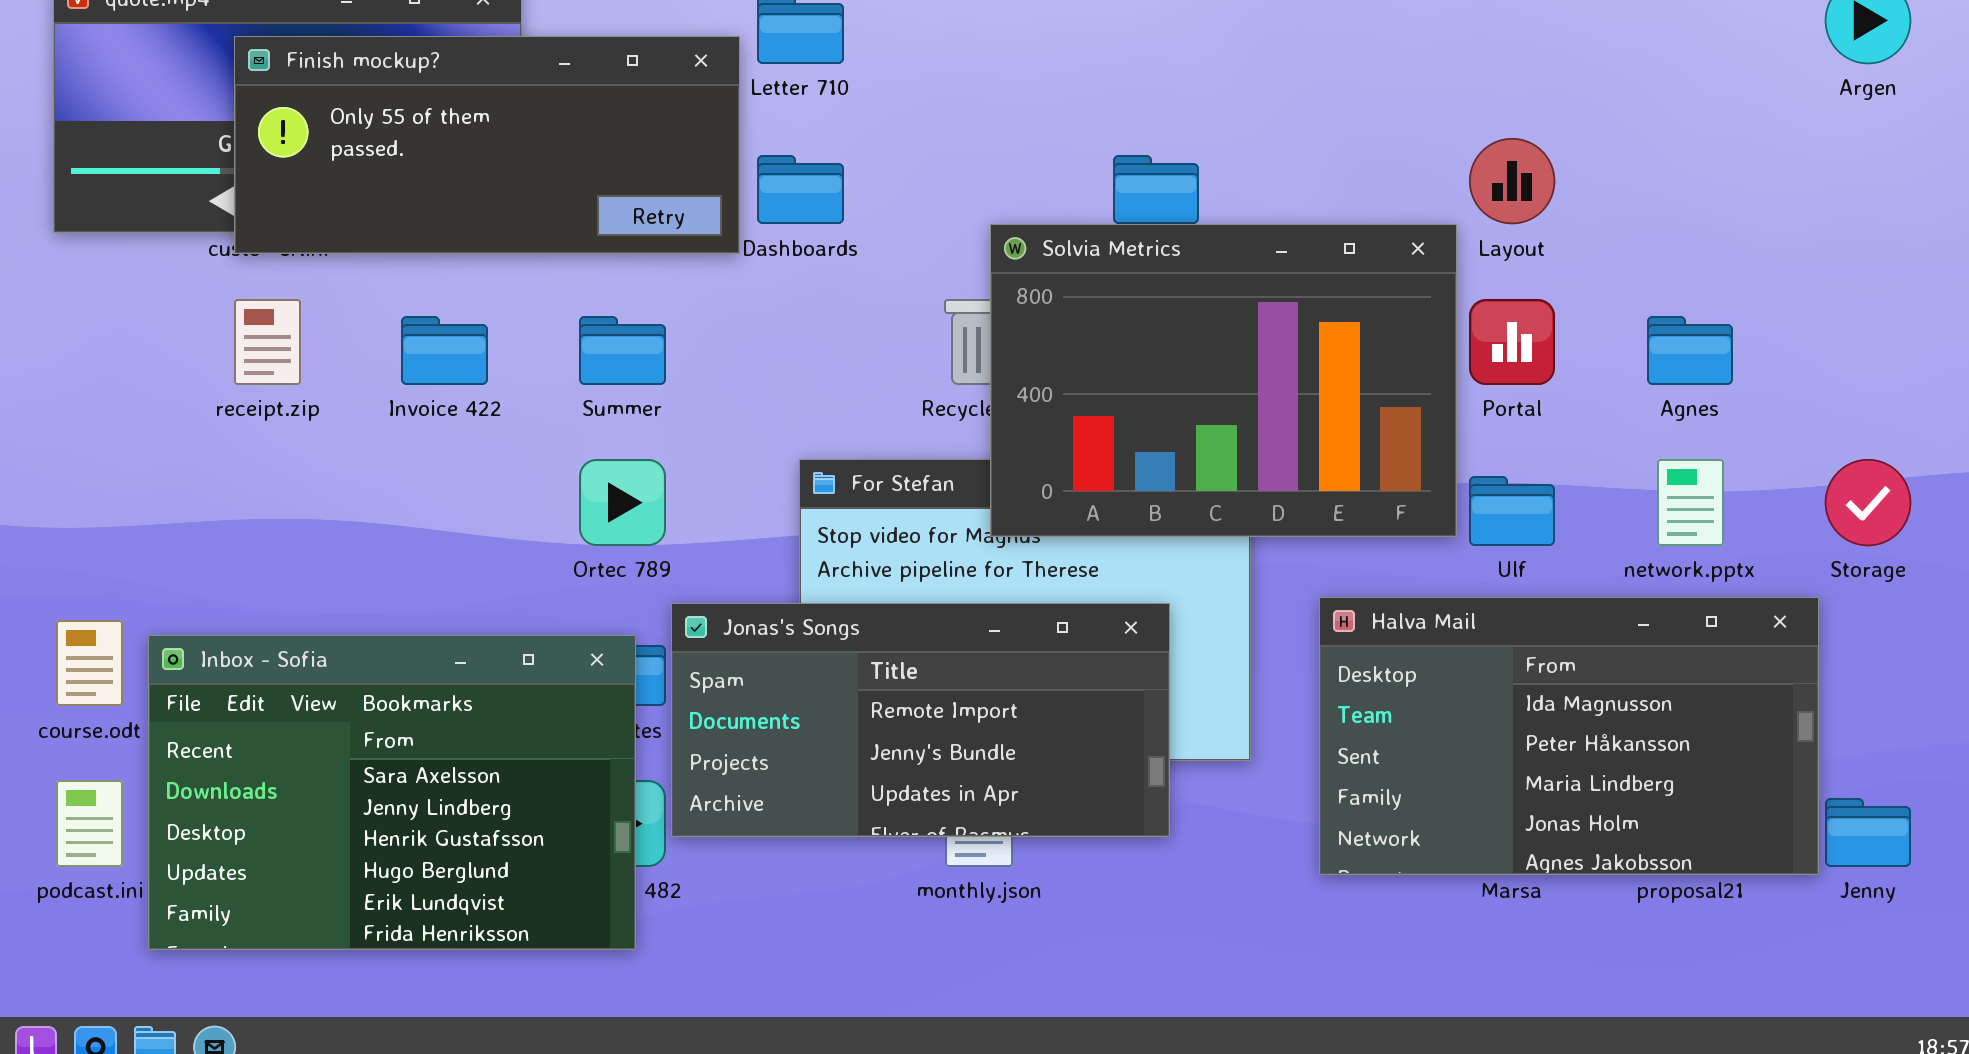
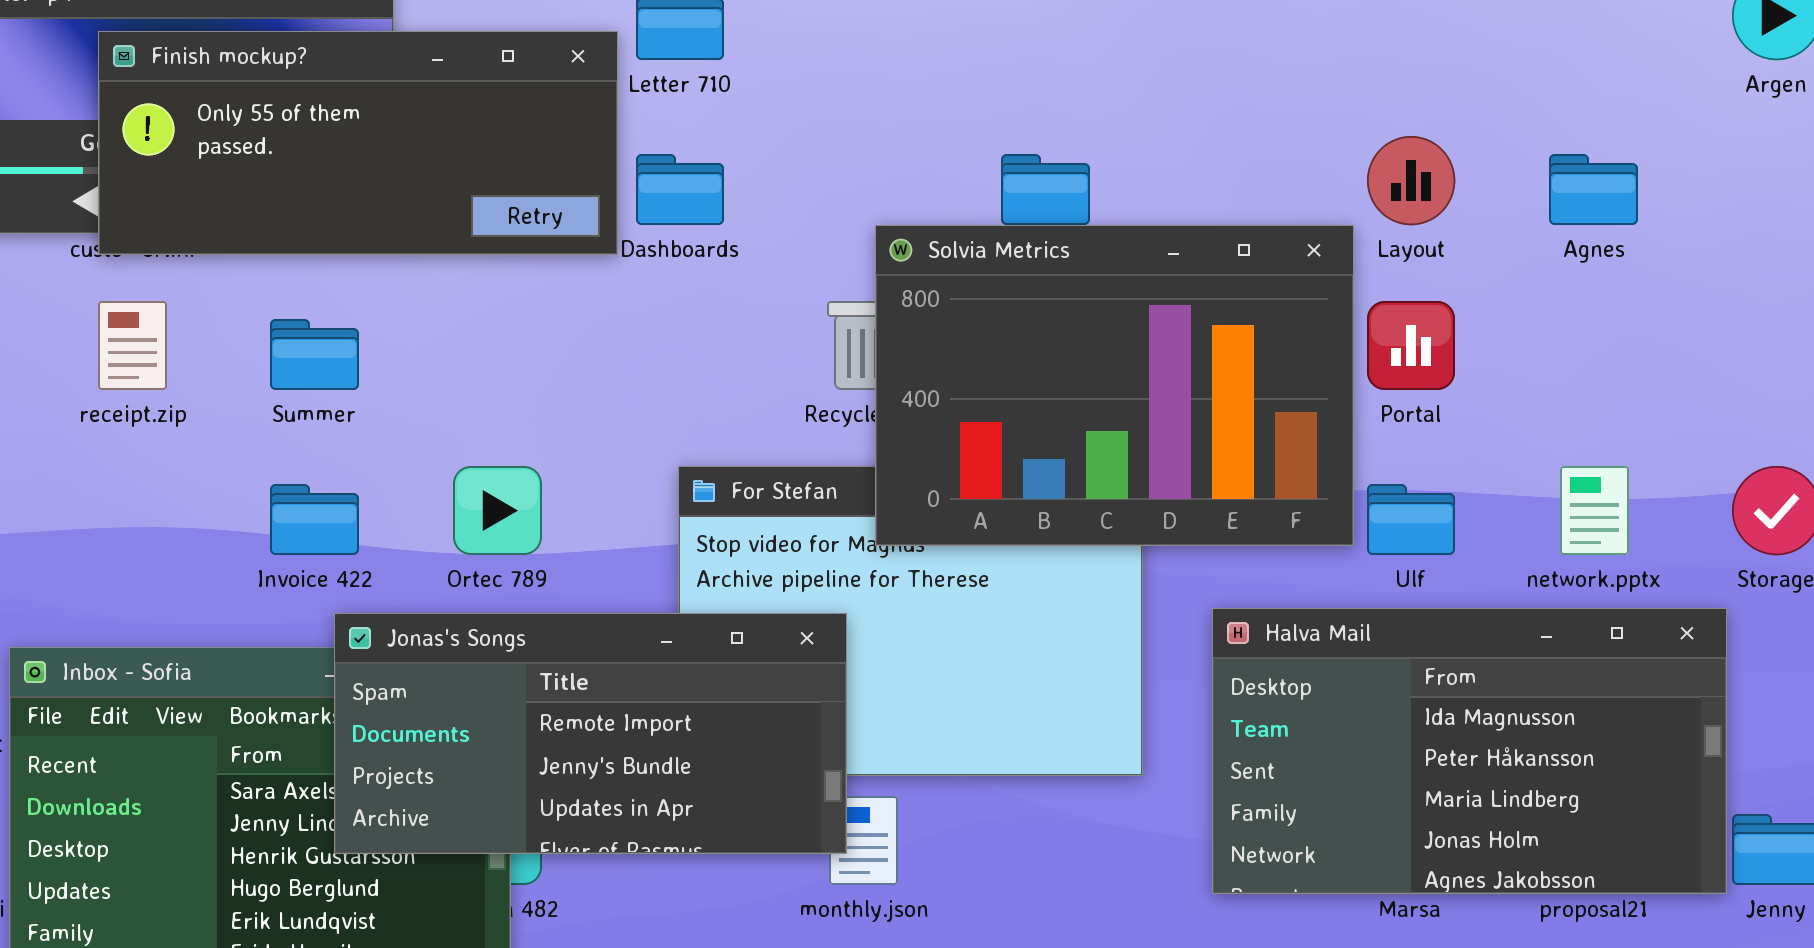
Invoice 422: [401,316,488,385] -> [270,484,359,555], moved
Summer: [579,316,666,385] -> [270,319,359,390], moved
Agnes: [1647,316,1733,385] -> [1549,154,1638,225], moved
Jonas's Songs: [671,603,1170,837] -> [334,613,847,854], moved

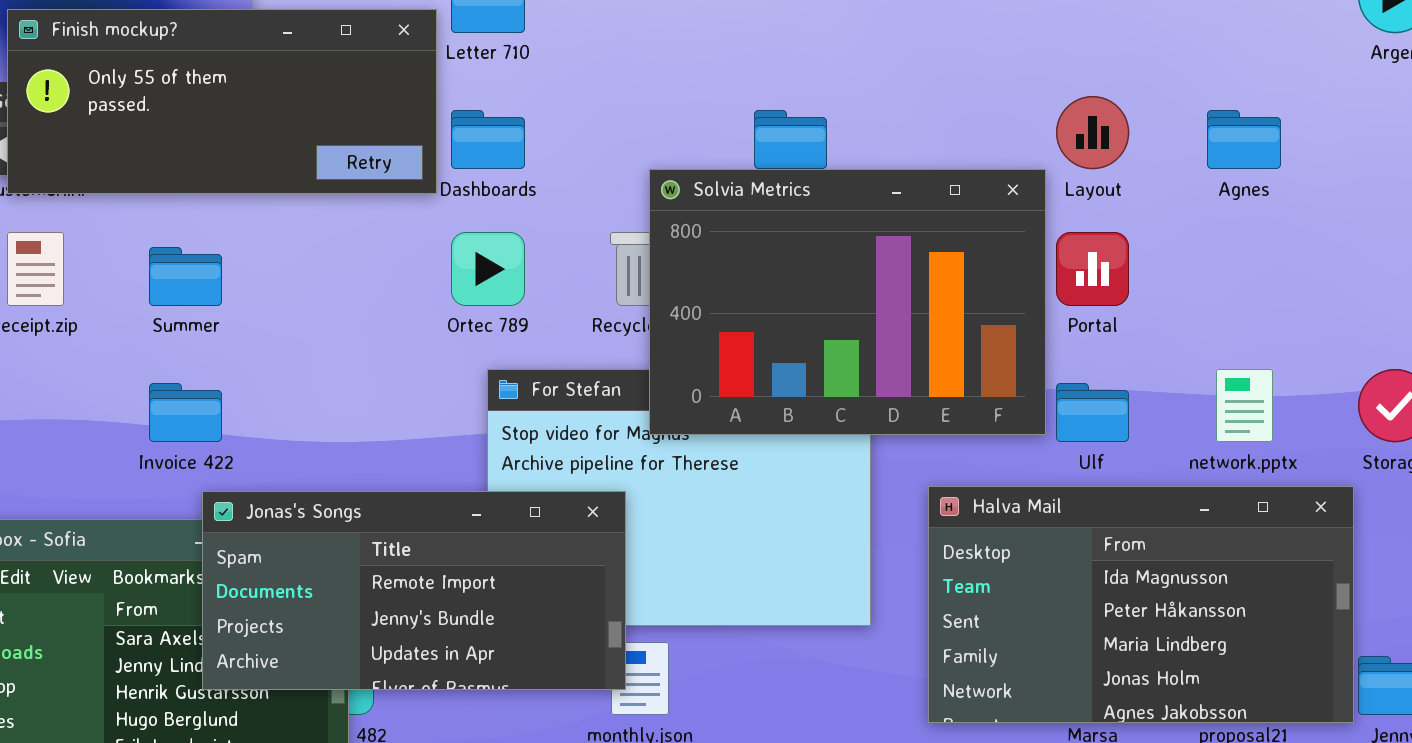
Ortec 789: [453,466,542,555] -> [451,232,525,306], moved

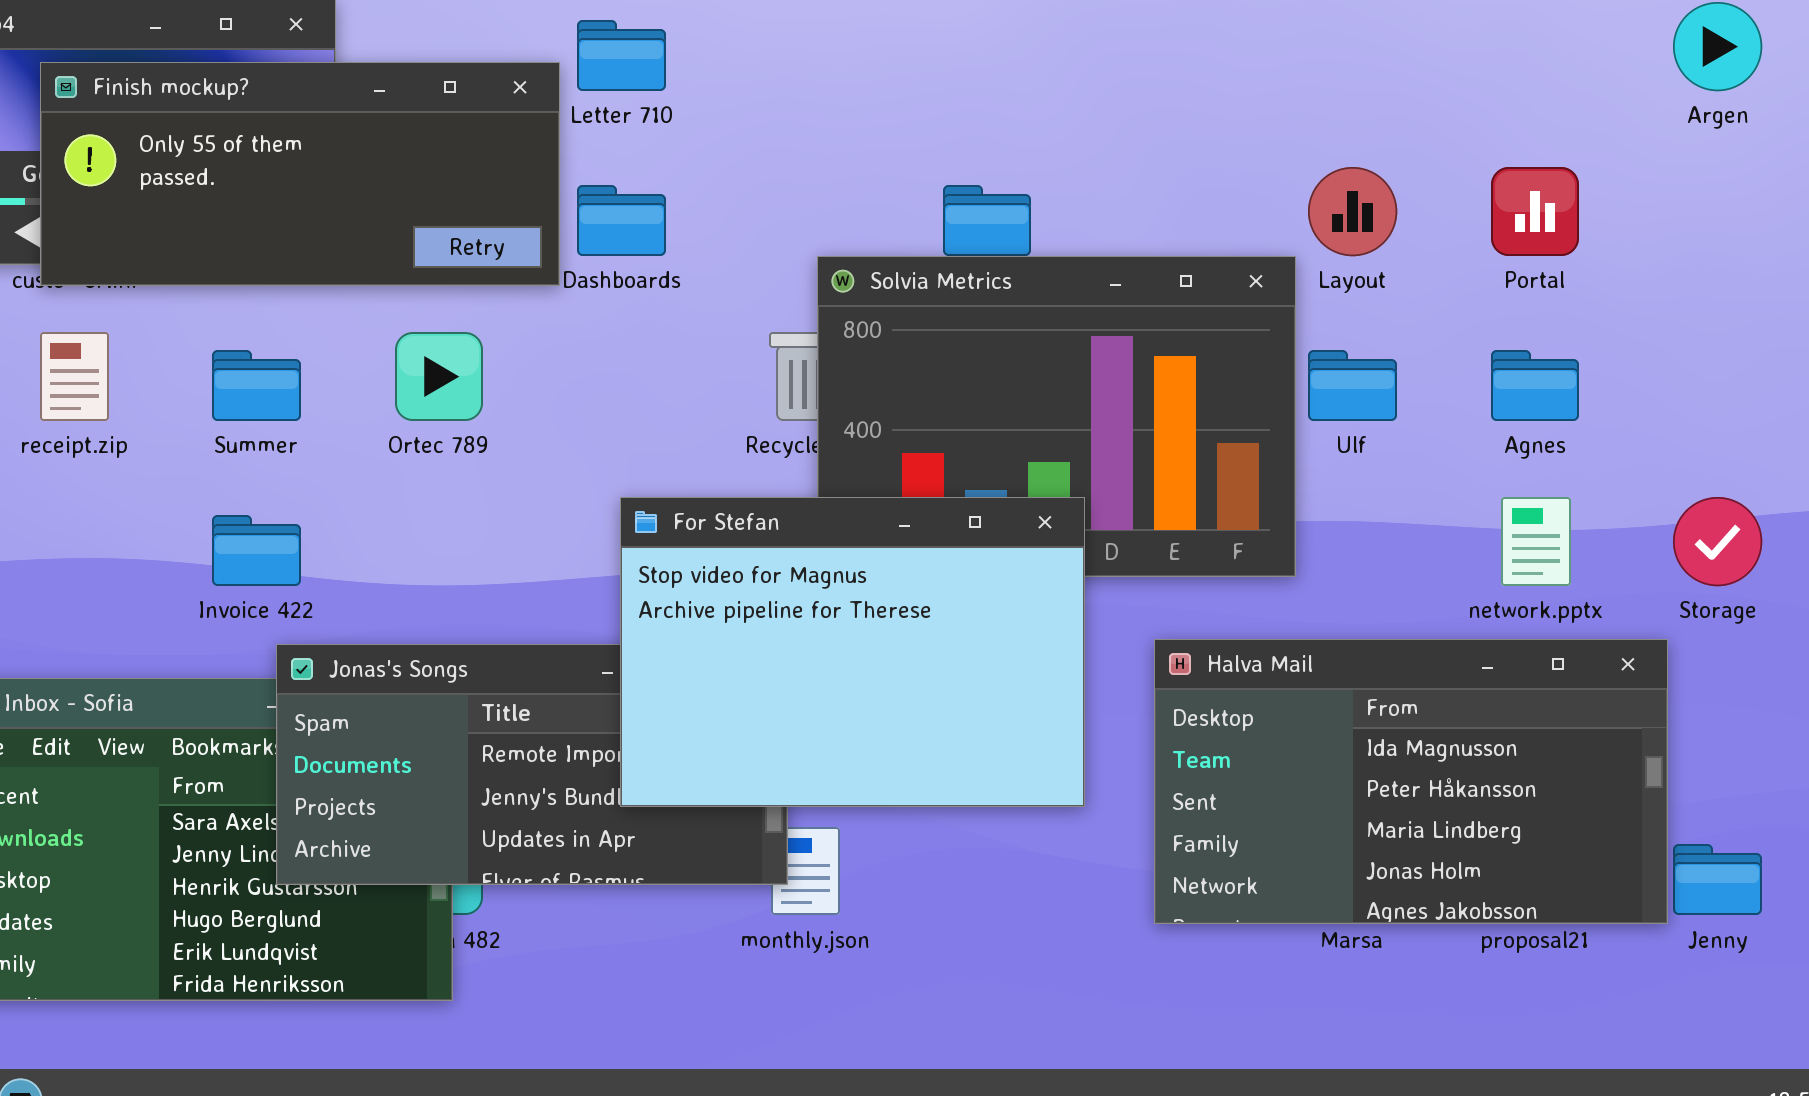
Agnes: [1207,110,1281,169] -> [1491,350,1579,421], moved
Ortec 789: [451,232,525,306] -> [395,332,483,421], moved
Portal: [1056,232,1129,306] -> [1491,167,1579,256], moved
For Stefan: [487,369,871,626] -> [620,497,1085,807], raised
Ulf: [1056,383,1129,442] -> [1308,350,1397,421], moved

